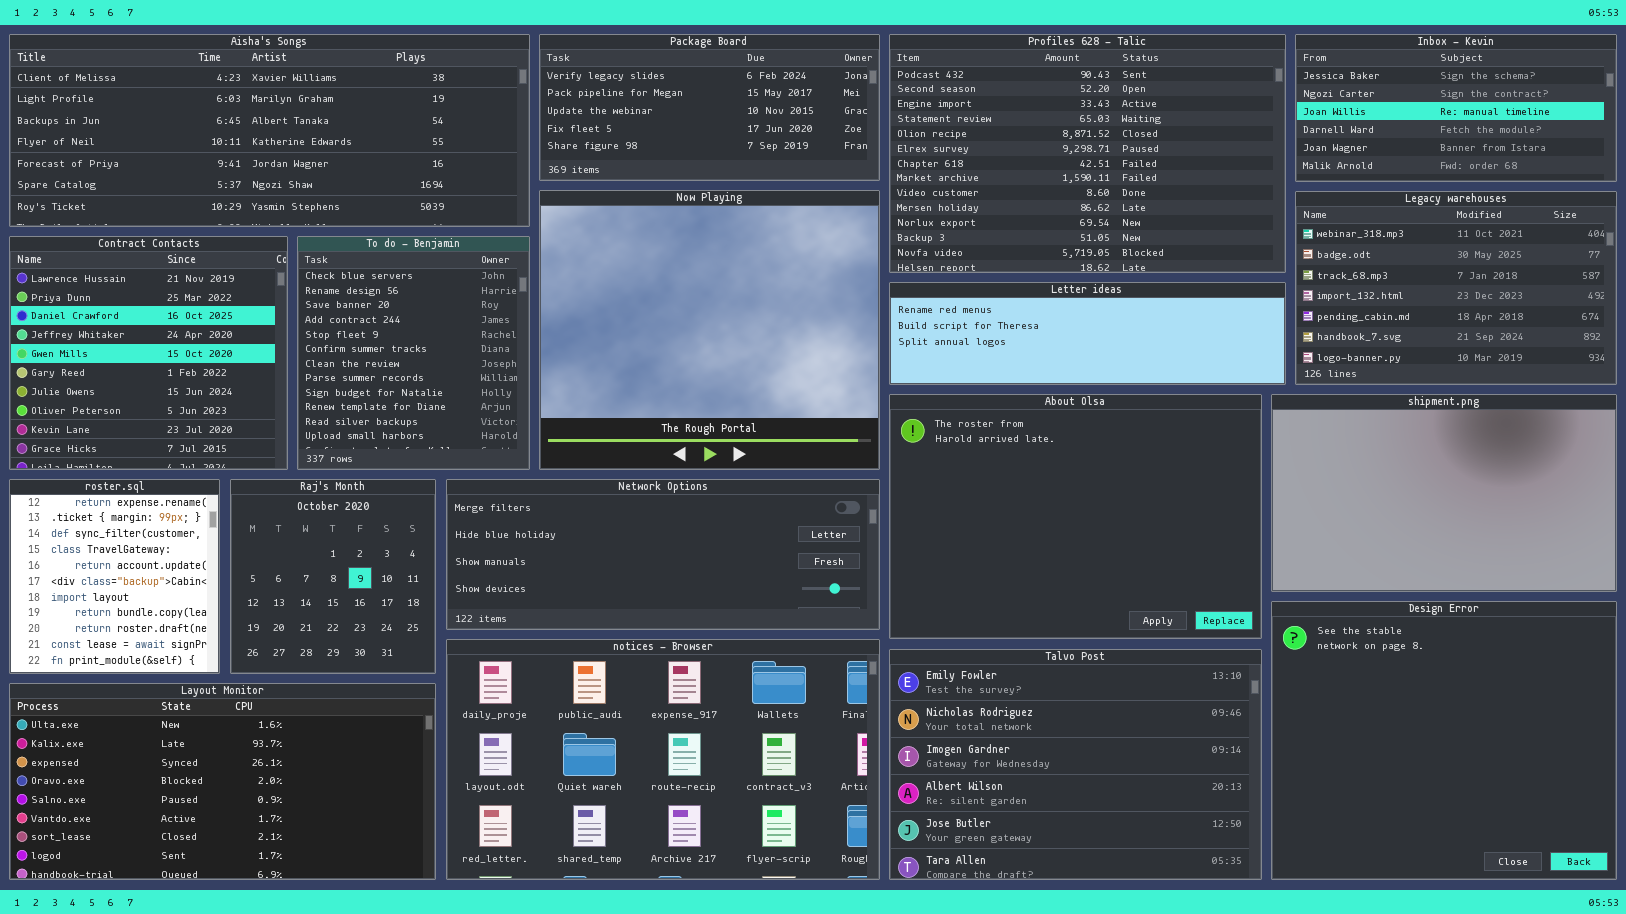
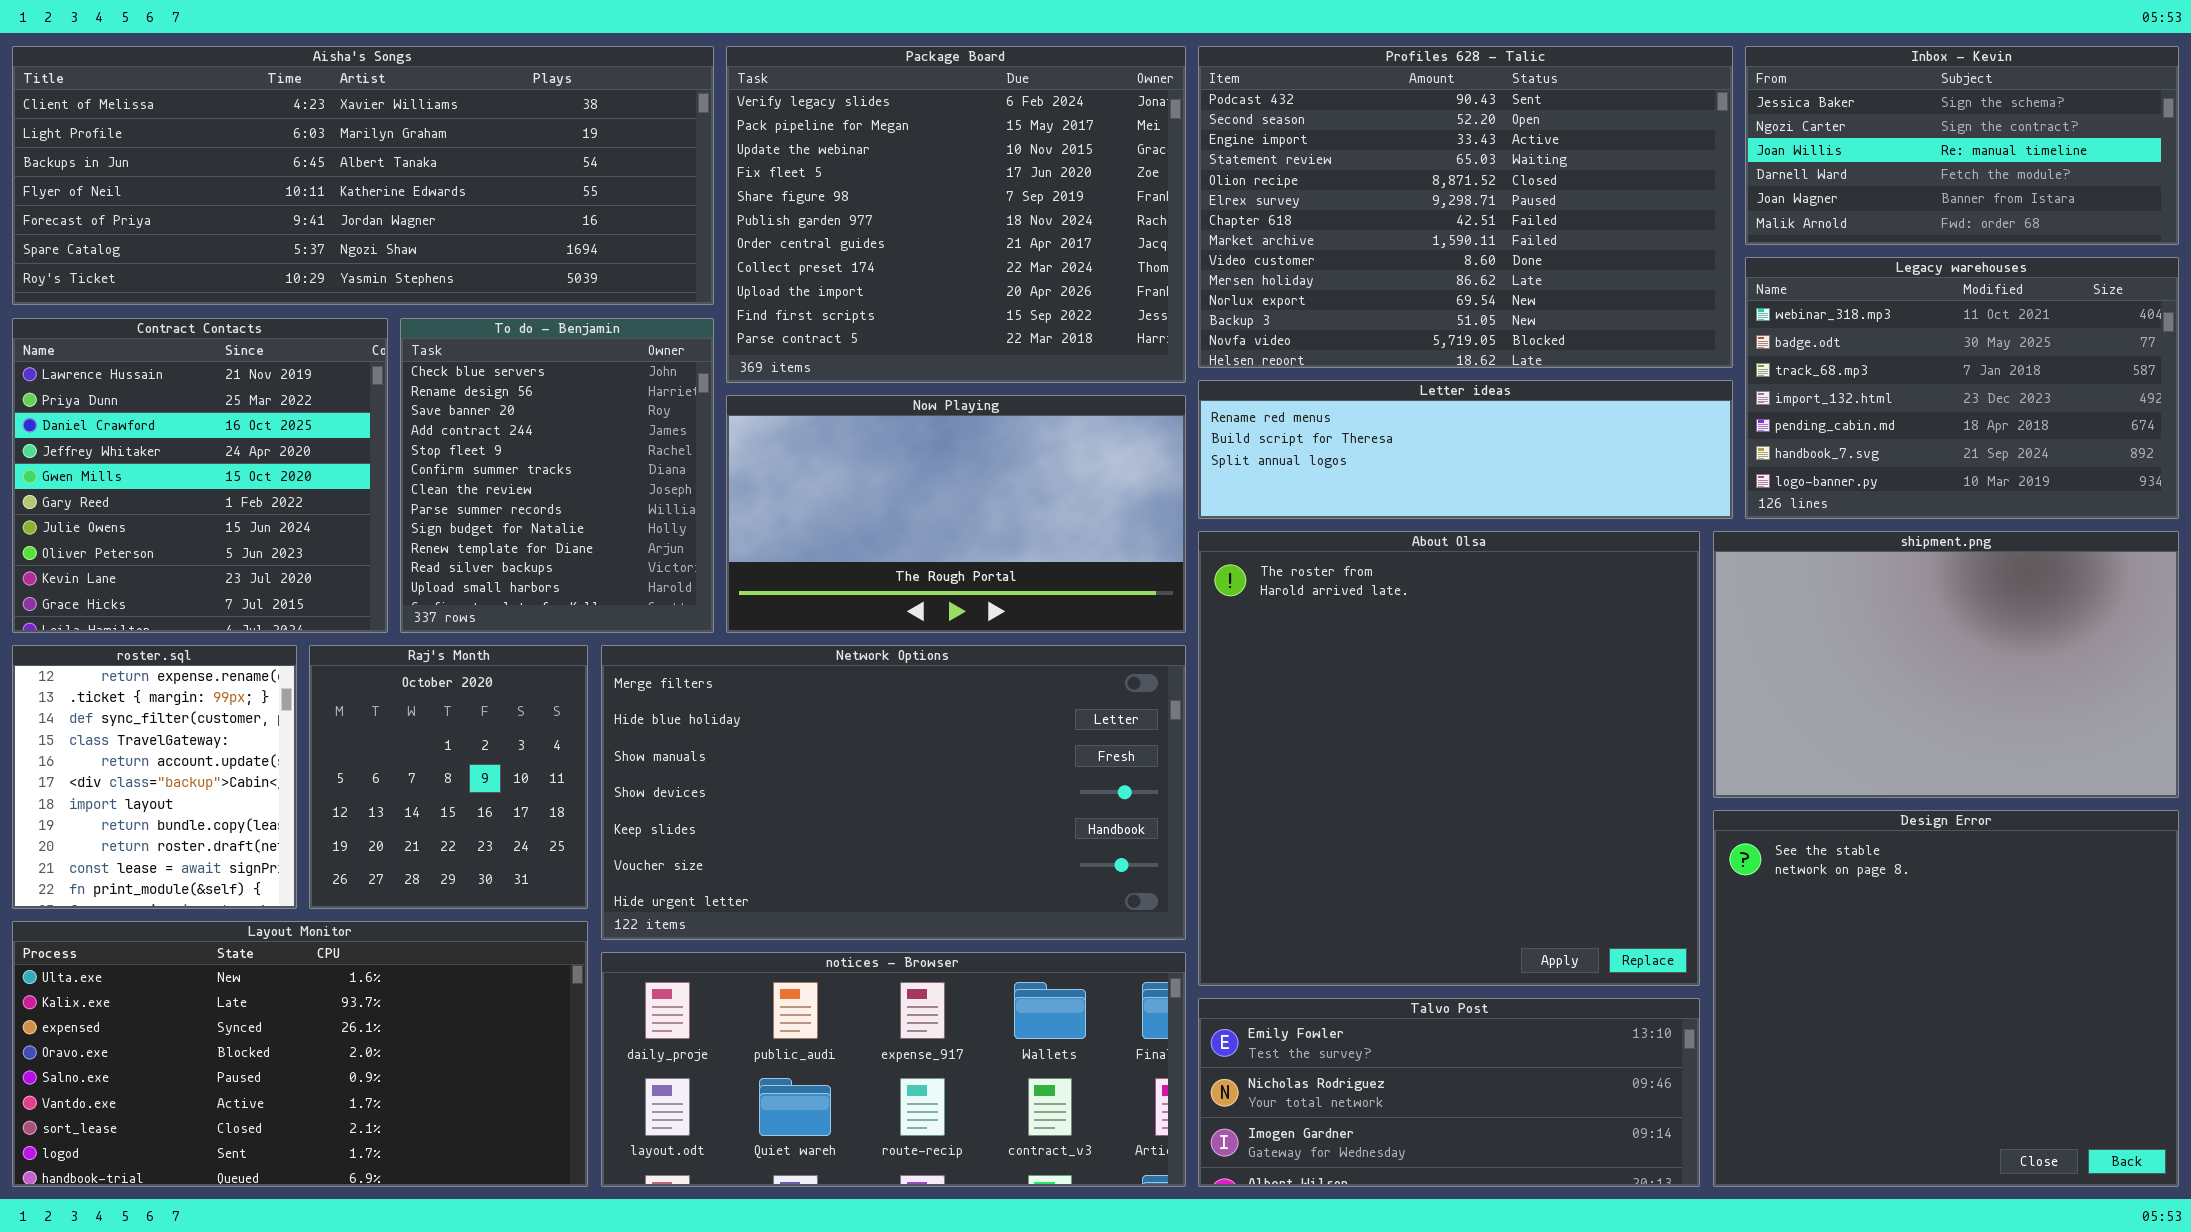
Package Board: [539,34,880,181] -> [726,46,1186,383], resized
Now Playing: [539,190,880,470] -> [726,395,1186,633], resized
About Olsa: [889,394,1262,639] -> [1198,531,1700,986], resized
Network Options: [446,479,880,630] -> [601,645,1186,940], resized
notices - Browser: [446,639,880,880] -> [601,952,1186,1187], resized
Talvo Post: [889,649,1262,880] -> [1198,998,1700,1187], resized

